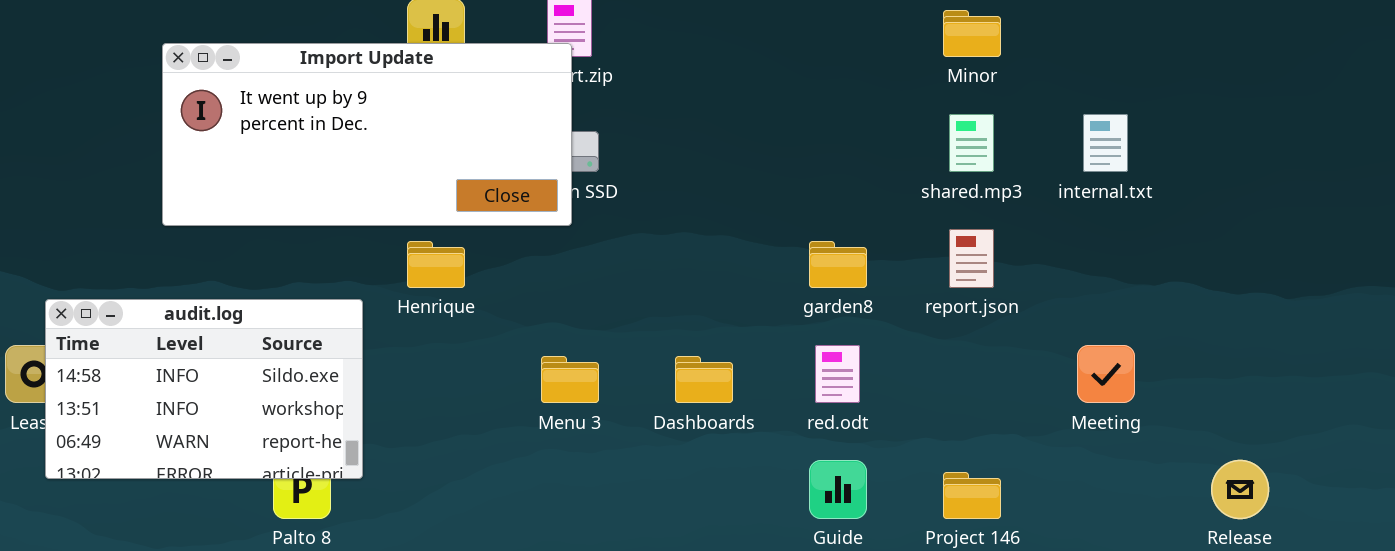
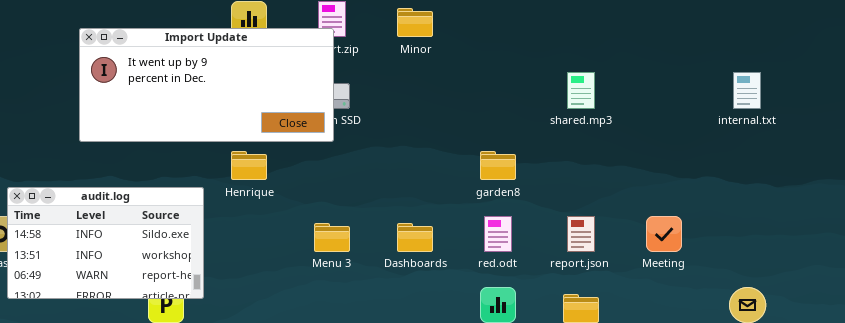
Minor: [943,10,1001,57] -> [397,8,433,37], moved
internal.txt: [1083,114,1128,172] -> [733,72,761,109], moved
report.json: [949,229,994,288] -> [567,216,595,252], moved

